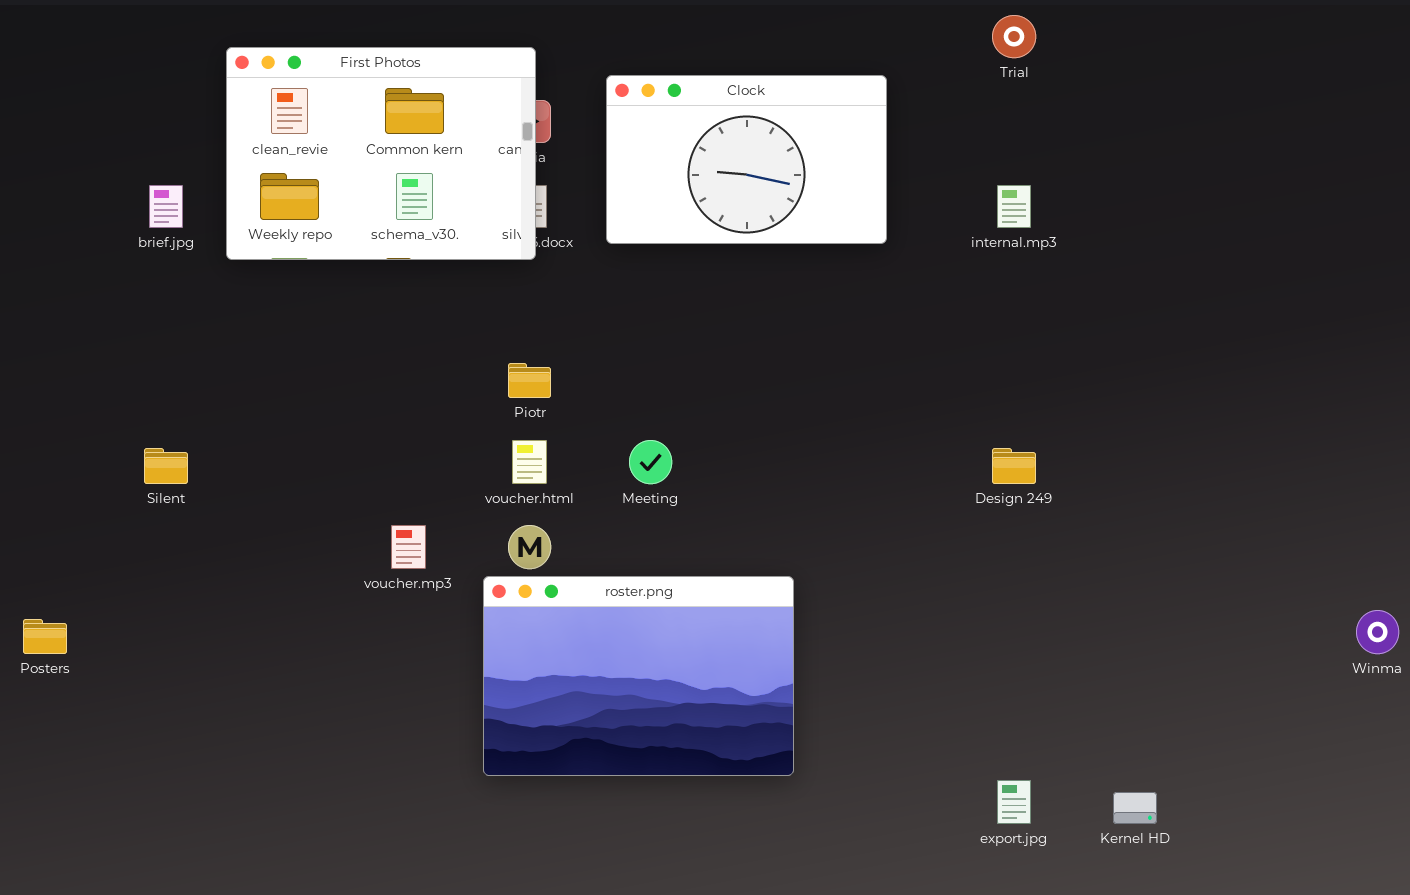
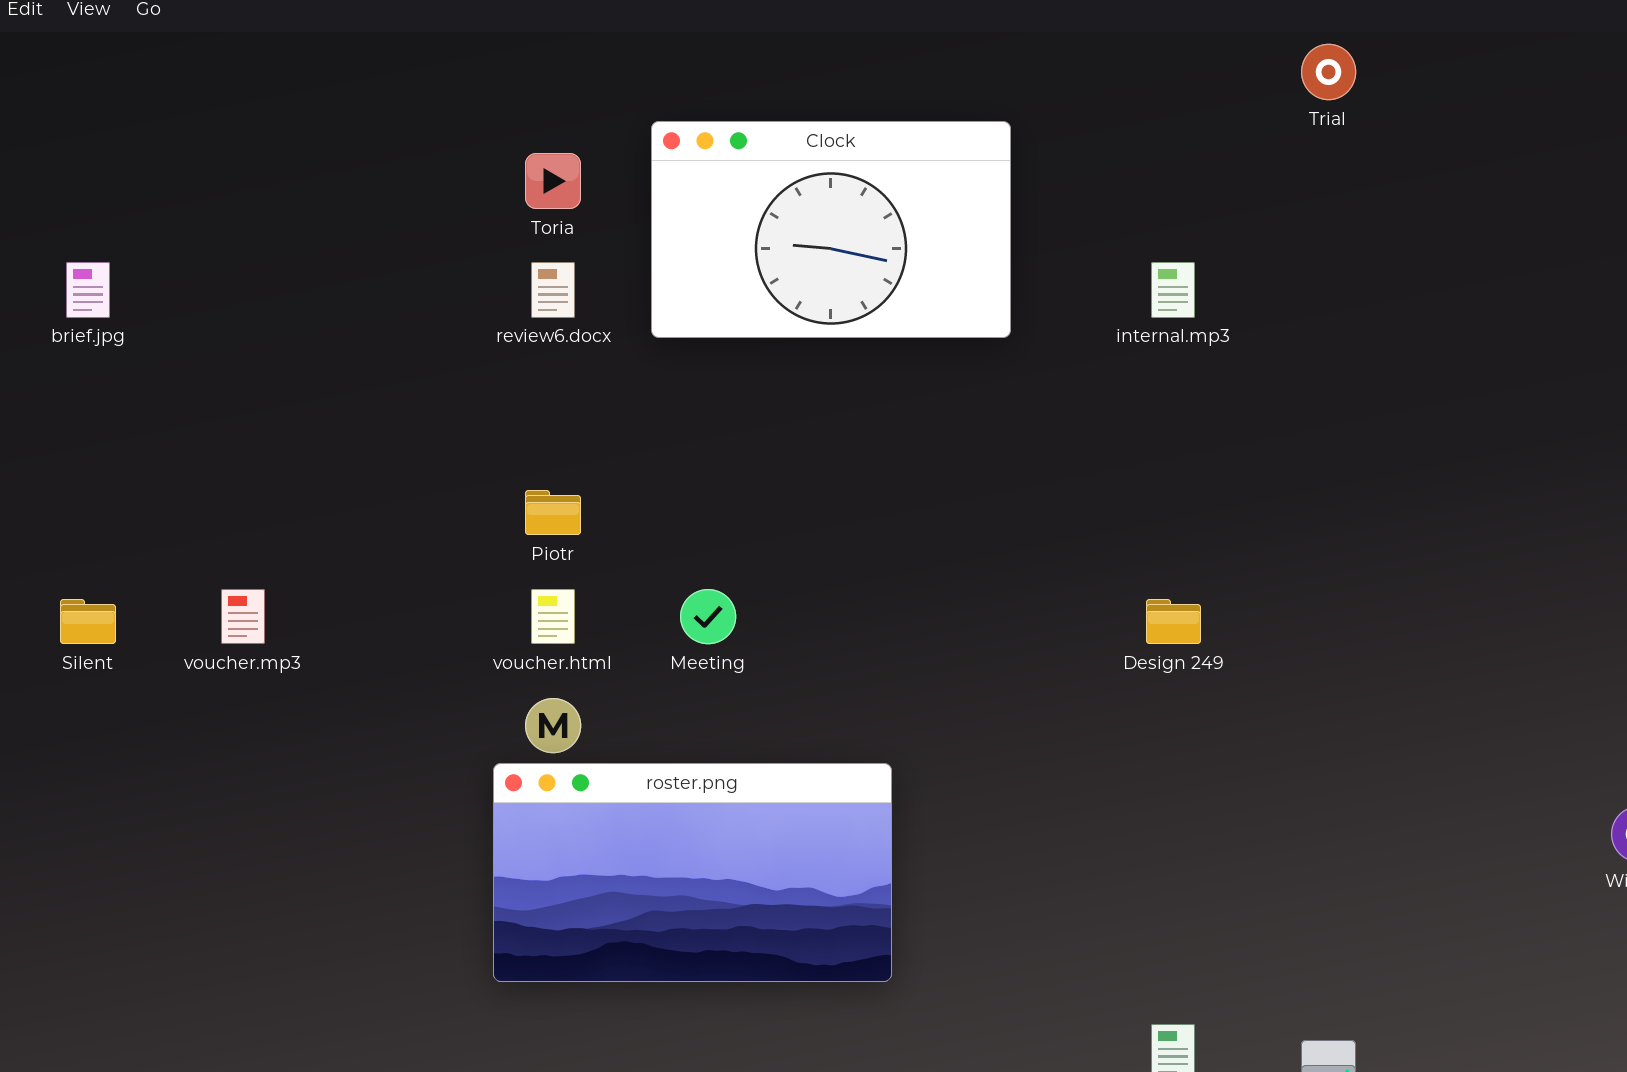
Trial: [992,15,1036,58] -> [1301,44,1356,100], moved
First Photos: [226,47,536,260] -> none, closed
voucher.mp3: [391,525,426,569] -> [221,589,265,644], moved
roster.png: [483,576,794,776] -> [493,763,892,982], resized

